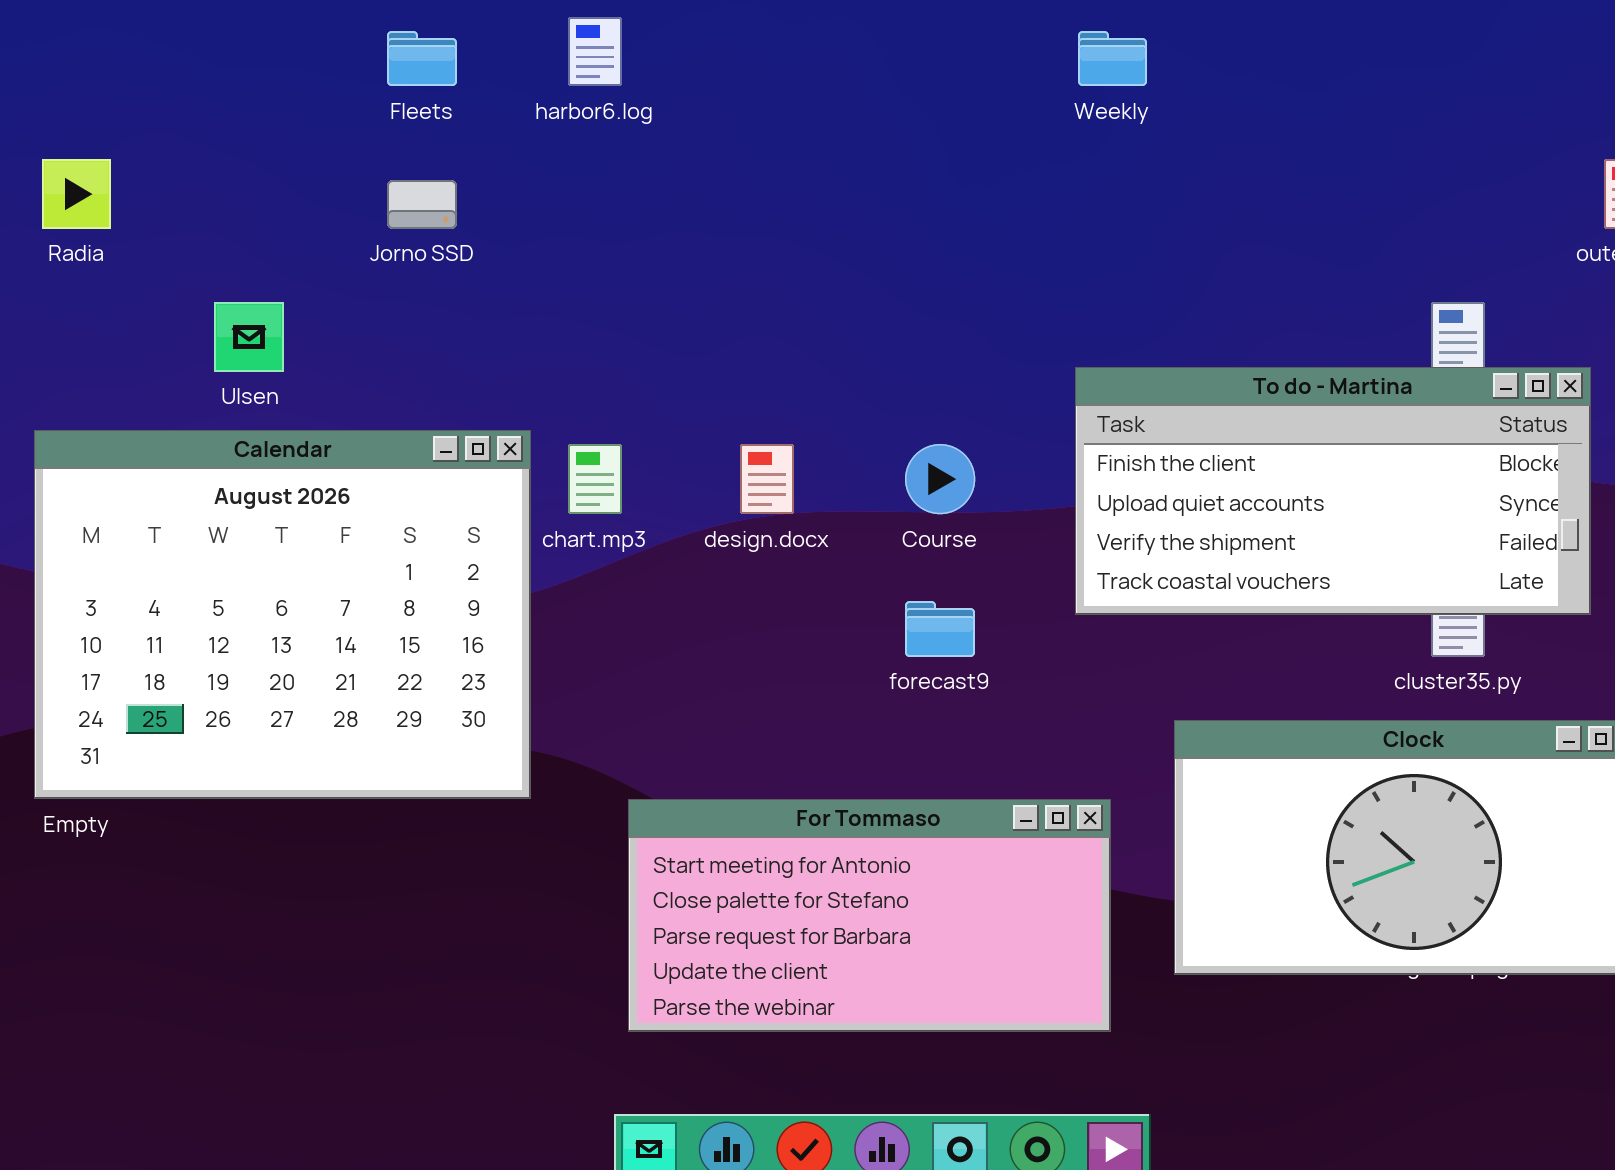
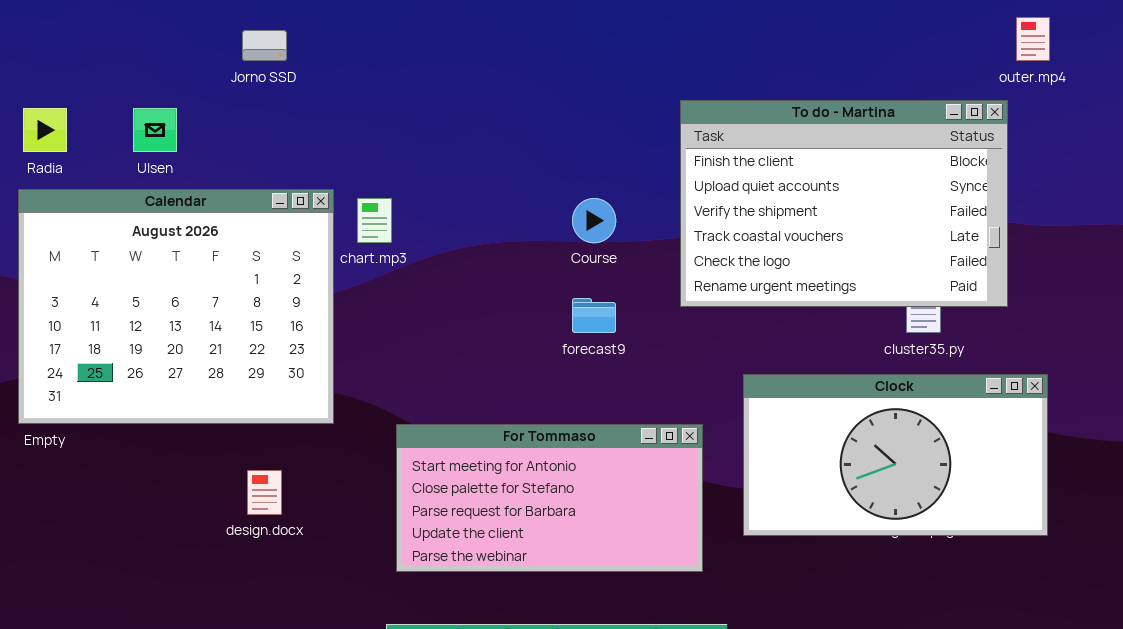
Radia: [42,159,111,229] -> [23,108,67,152], moved
To do - Martina: [1075,367,1591,615] -> [680,100,1008,307], resized
design.docx: [740,444,794,514] -> [247,470,282,515], moved

